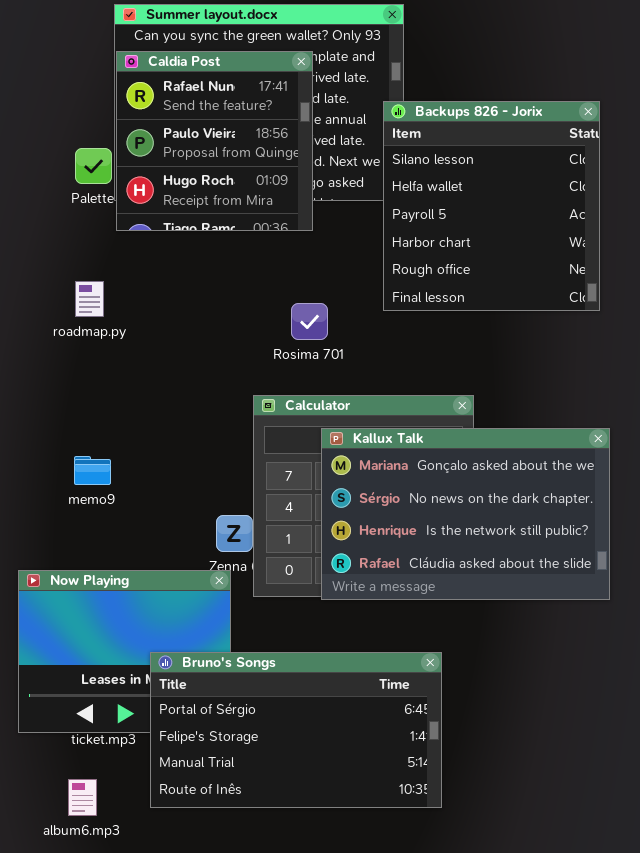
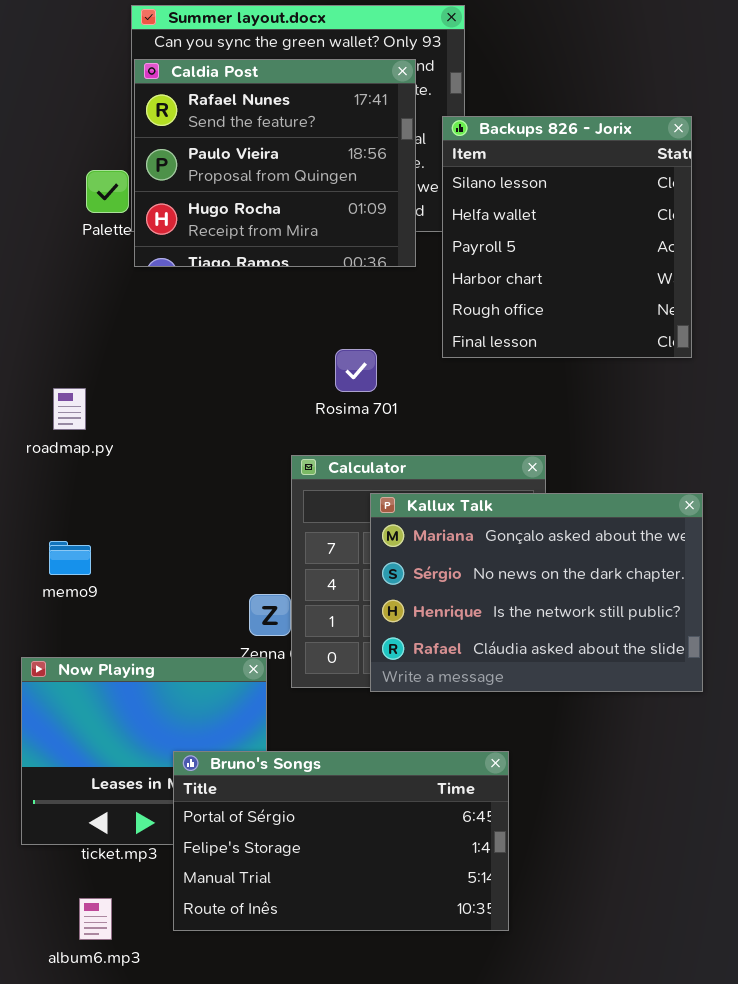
Caldia Post: [116,51,313,231] -> [134,59,416,267], resized
roadmap.py: [75,281,104,317] -> [53,388,86,430], moved
memo9: [74,456,111,485] -> [49,541,91,575], moved

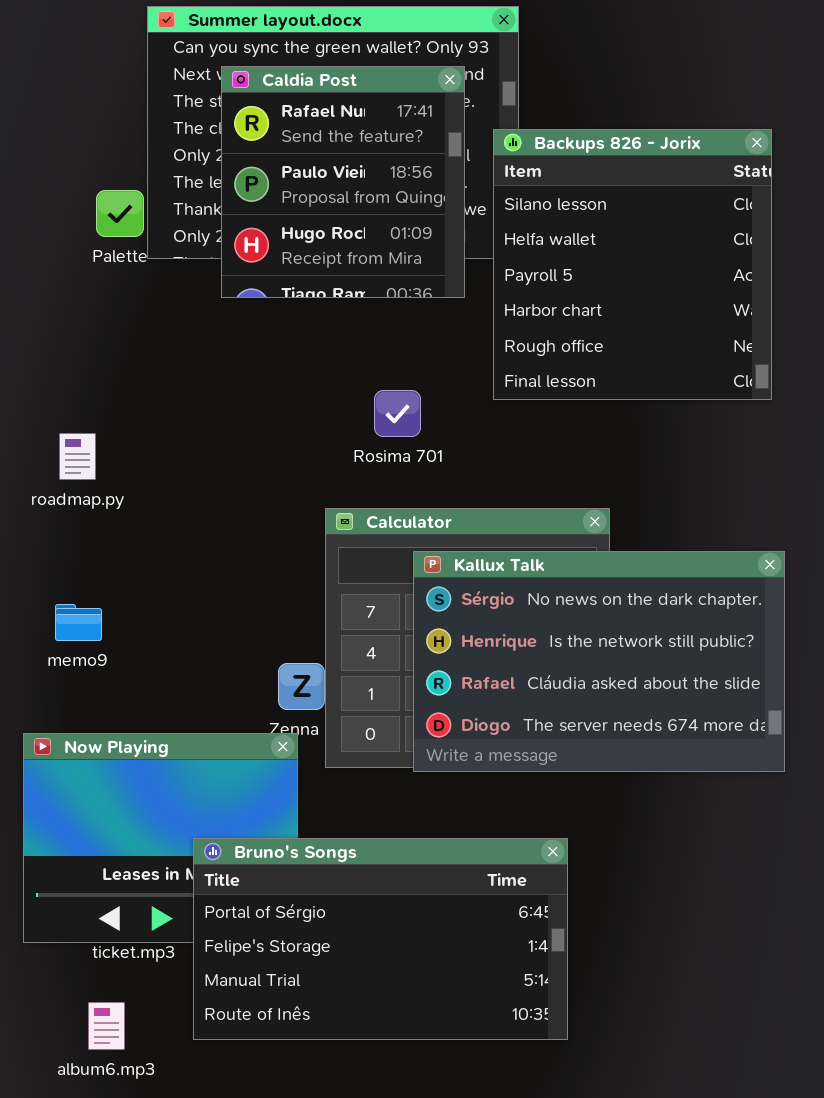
Caldia Post: [134,59,416,267] -> [221,66,465,298], resized
Kallux Talk: [370,493,703,692] -> [413,551,785,772], scrolled down 1 row

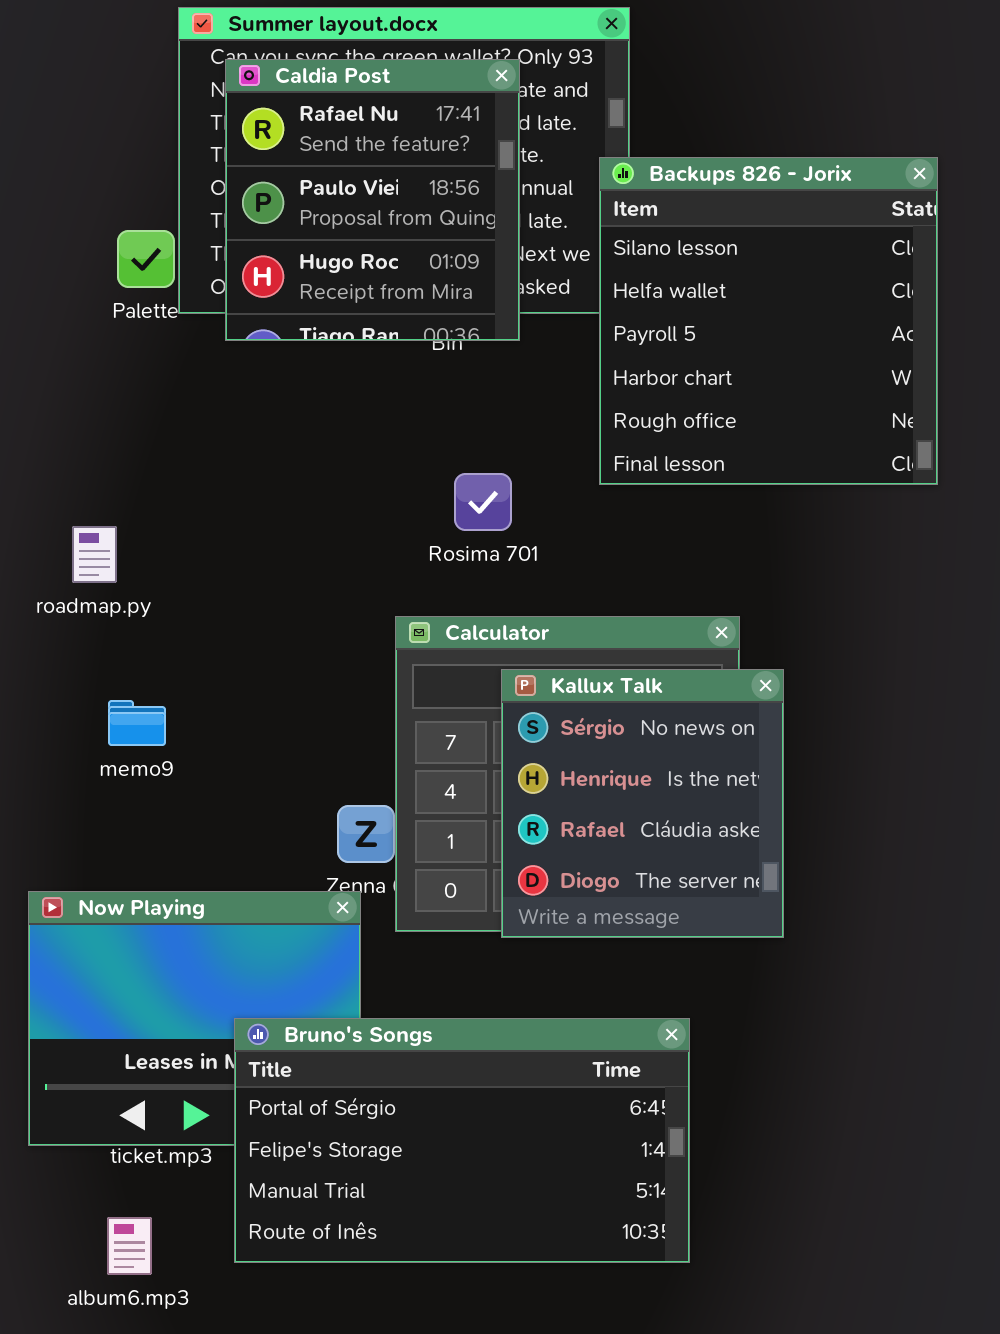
Caldia Post: [221,66,465,298] -> [225,59,520,341], moved
Kallux Talk: [413,551,785,772] -> [501,669,784,938], resized
memo9: [55,604,102,641] -> [108,700,166,746], moved

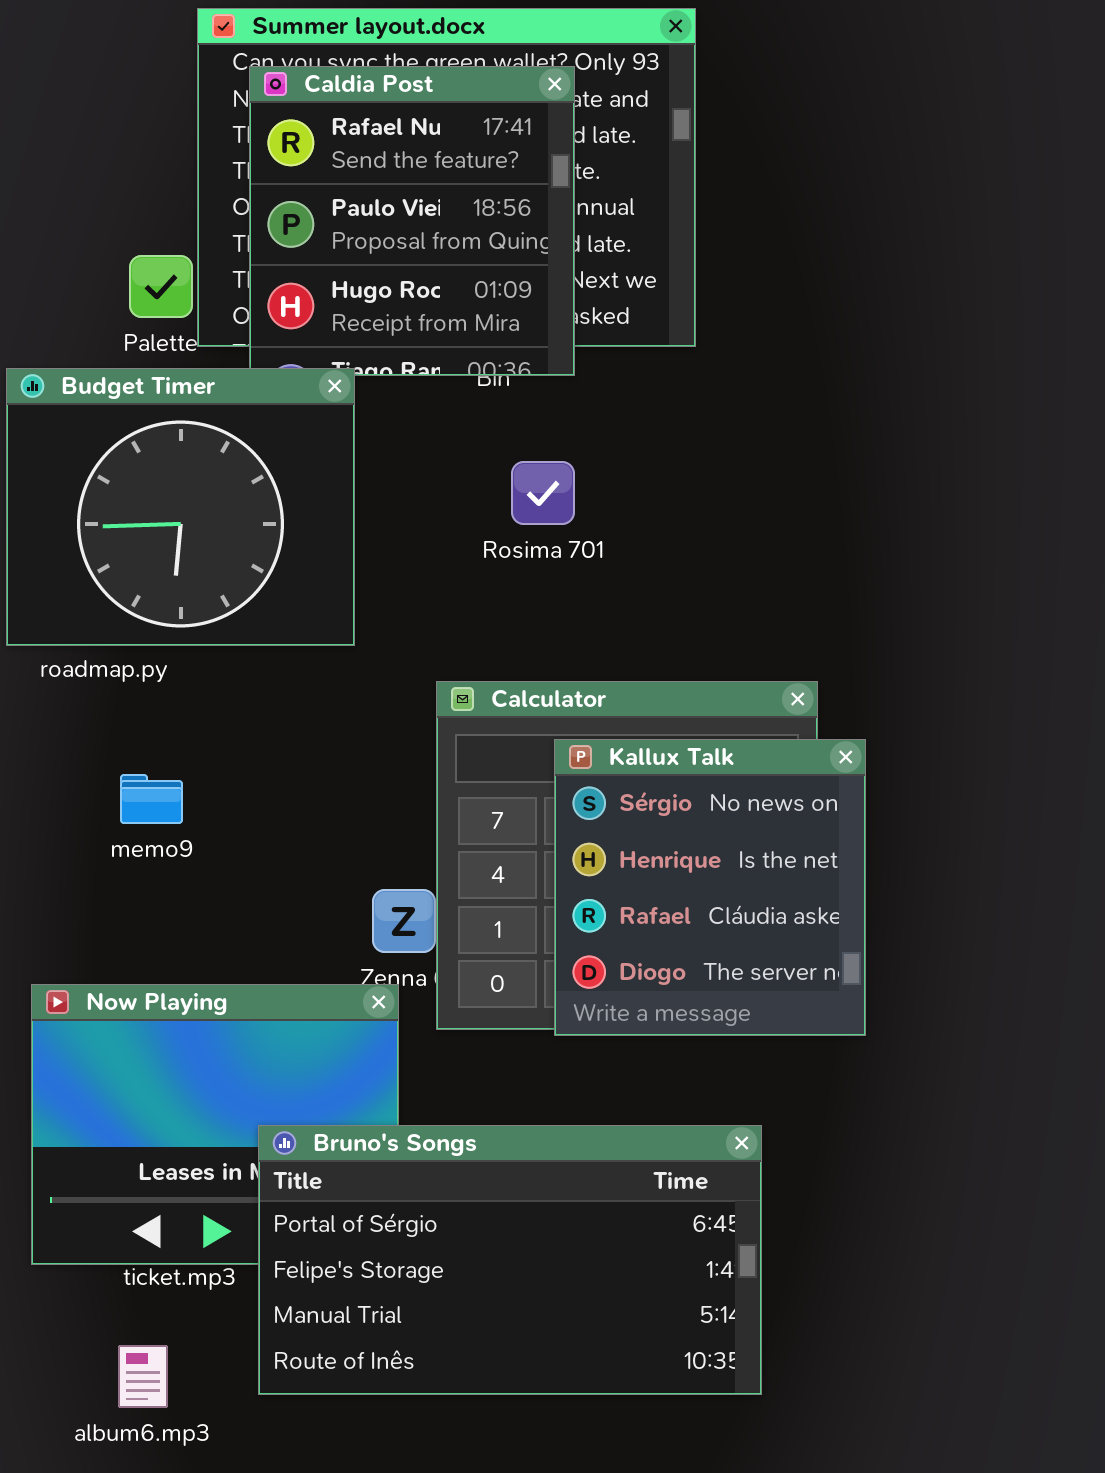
Backups 826 - Jorix: [599,157,938,485] -> none, closed
Budget Timer: none -> [6,368,355,646], opened
Rosima 701: [454,473,512,531] -> [511,461,575,525], moved

